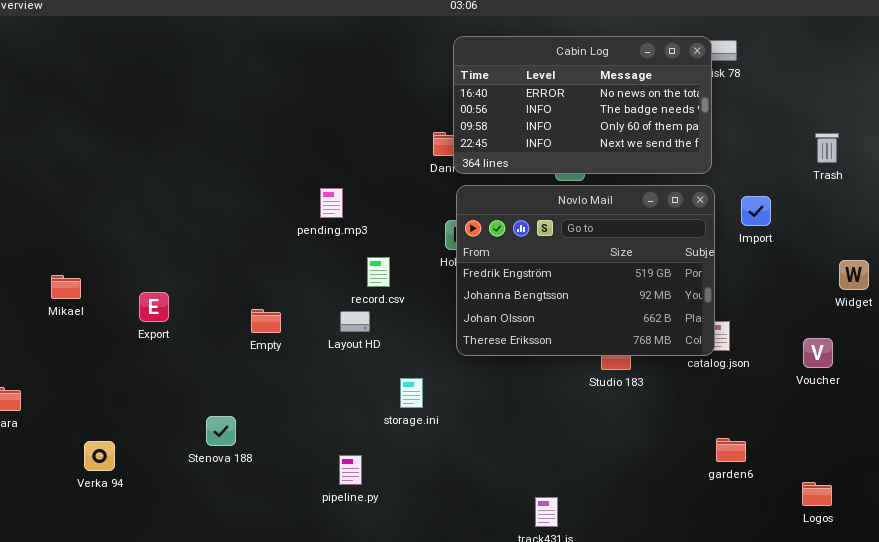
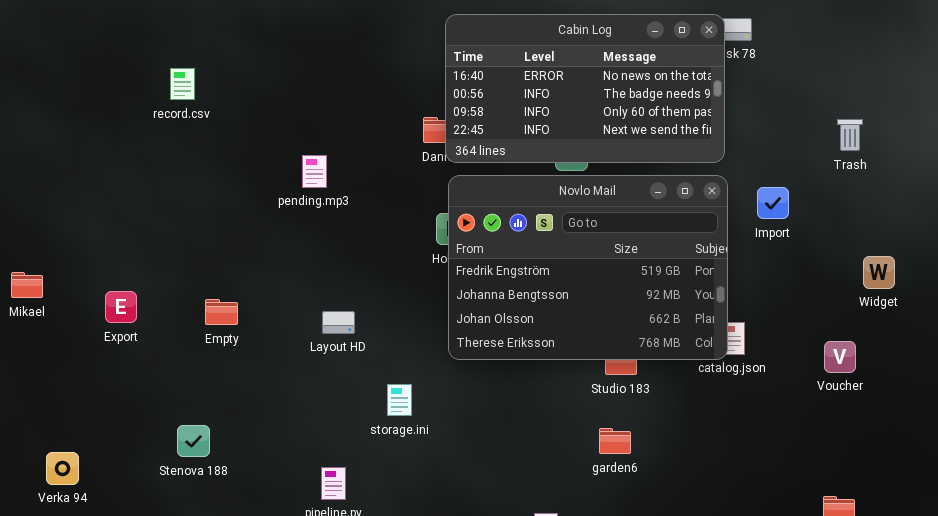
pending.mp3: [320,188,343,218] -> [302,155,327,188], moved
record.csv: [367,257,390,287] -> [170,68,195,100], moved
Empty: [251,309,281,333] -> [205,299,238,325], moved
garden6: [716,438,746,462] -> [599,428,631,454], moved

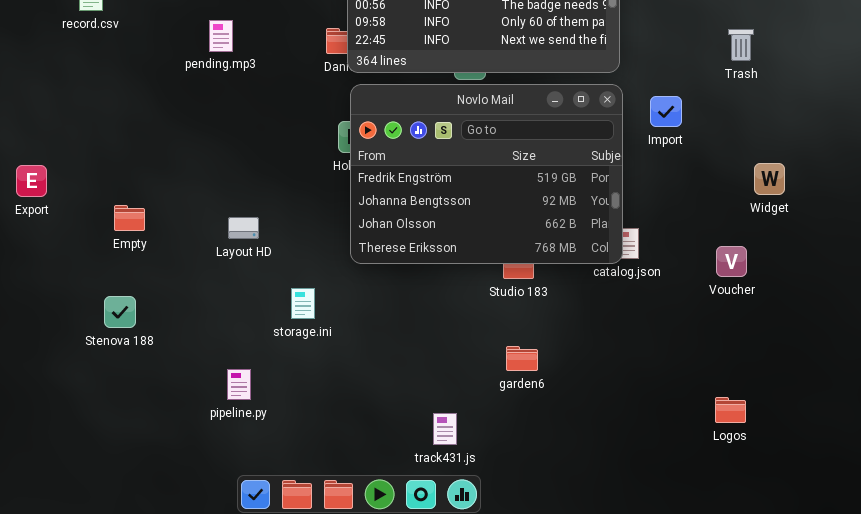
pending.mp3: [302,155,327,188] -> [209,20,233,52], moved
Export: [105,291,137,323] -> [16,165,47,197], moved
Stenova 188: [177,425,210,457] -> [104,296,136,328], moved
garden6: [599,428,631,454] -> [506,346,538,371], moved

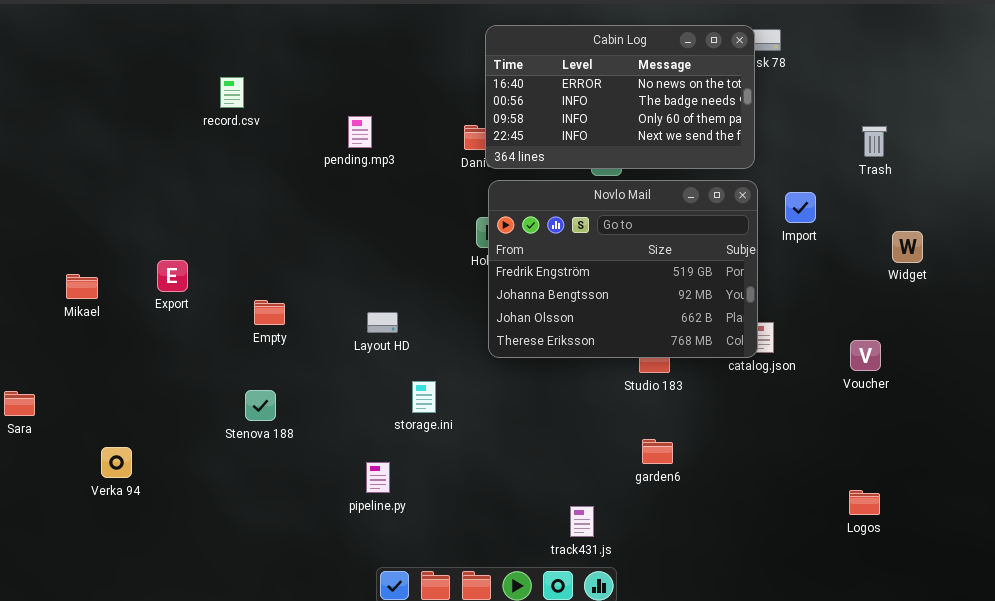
Widget: [754,163,785,195] -> [892,231,923,263], moved
storage.ini: [291,288,315,319] -> [412,381,436,413], moved

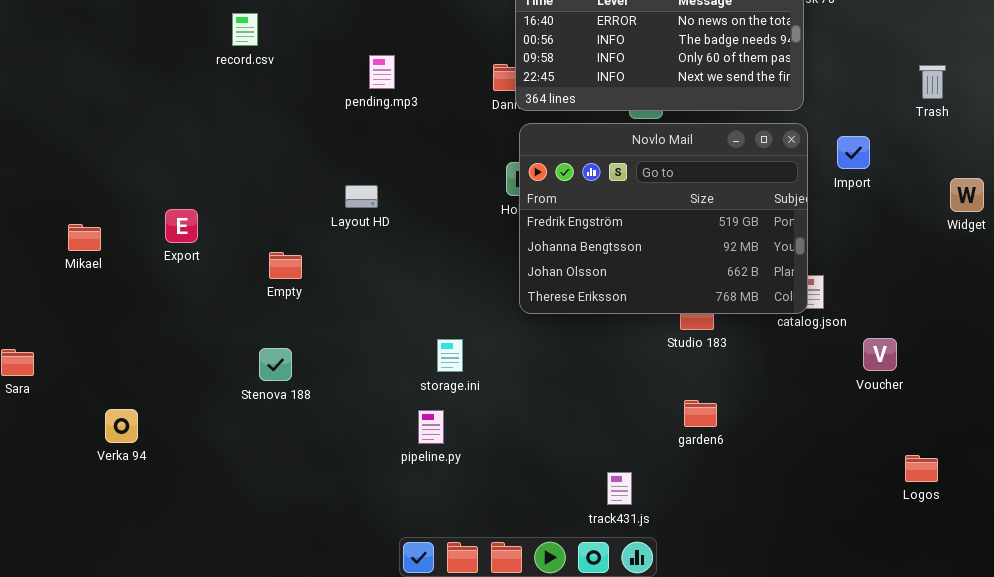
Layout HD: [367,312,398,333] -> [345,185,378,208], moved
Voucher: [850,340,881,371] -> [863,338,897,371], moved
pipeline.py: [366,462,390,493] -> [418,410,444,444], moved

